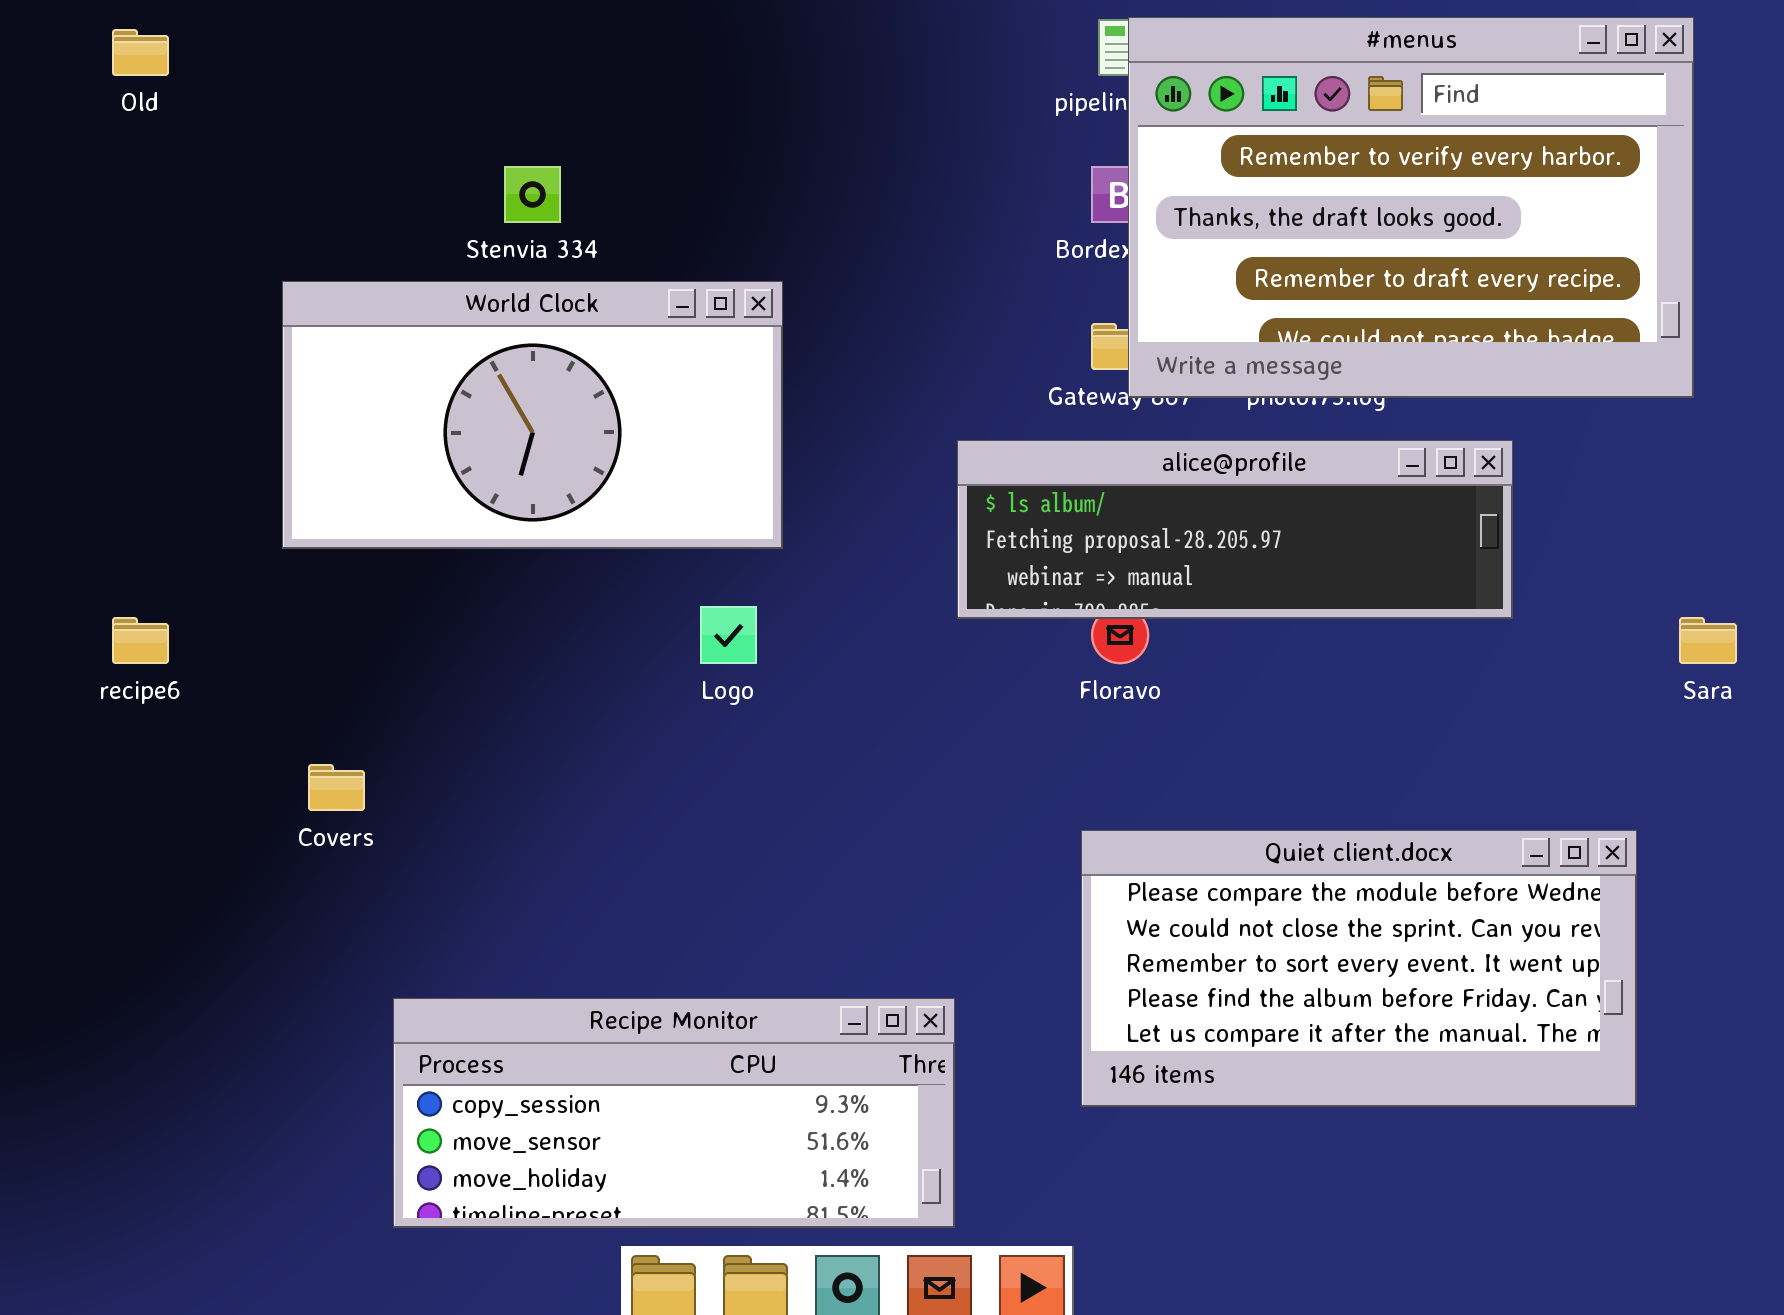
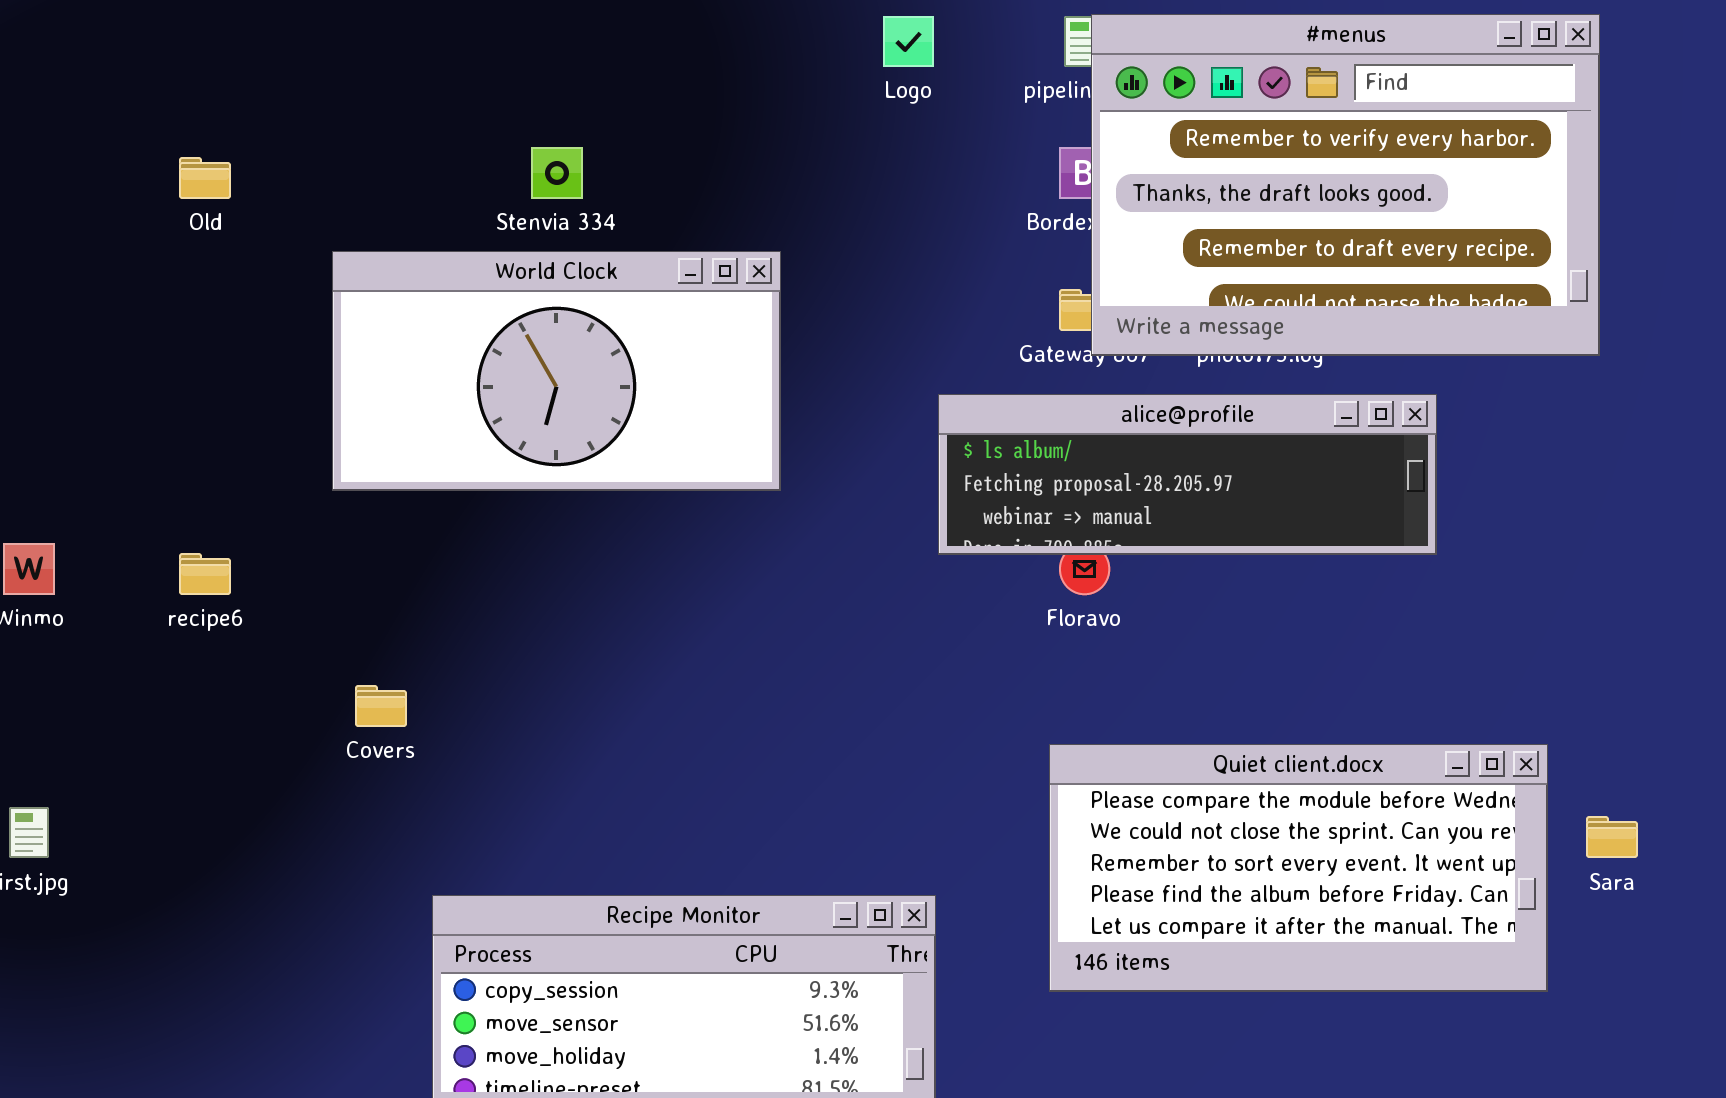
Old: [112,29,169,76] -> [179,157,231,199], moved
Logo: [700,606,757,664] -> [883,16,934,67], moved
Sara: [1679,617,1737,664] -> [1586,816,1638,858], moved

